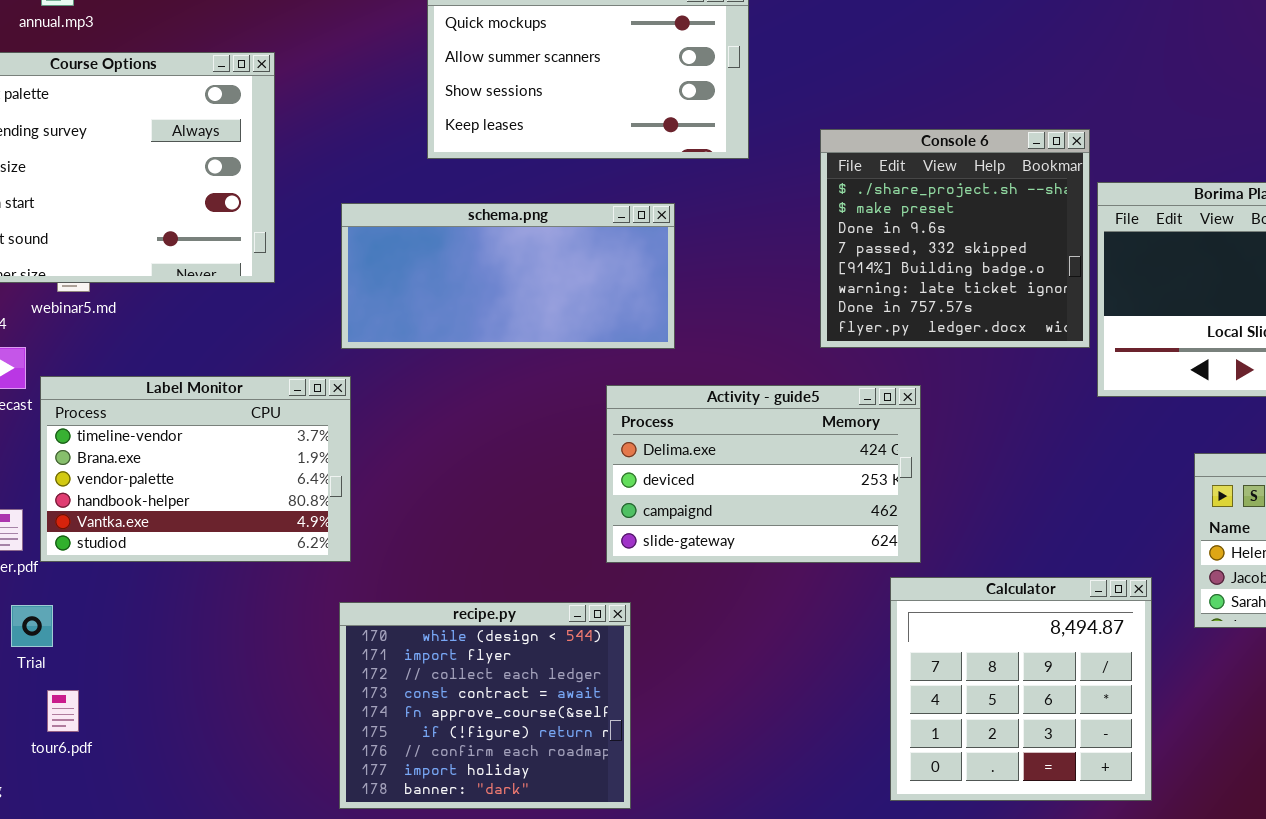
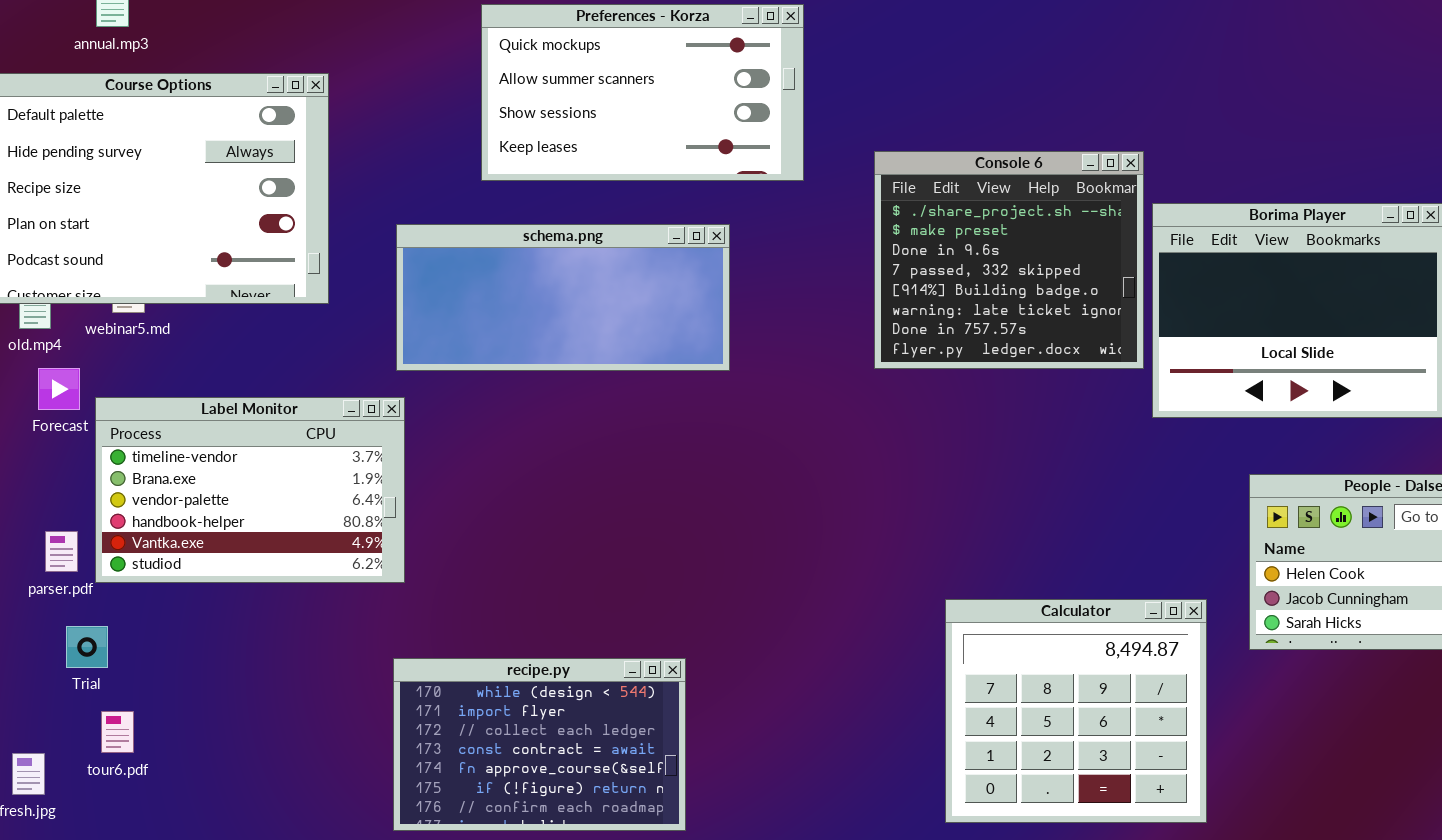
Activity - guide5: [606,385,921,563] -> none, closed
recipe.py: [339,602,631,809] -> [393,658,686,831], resized

